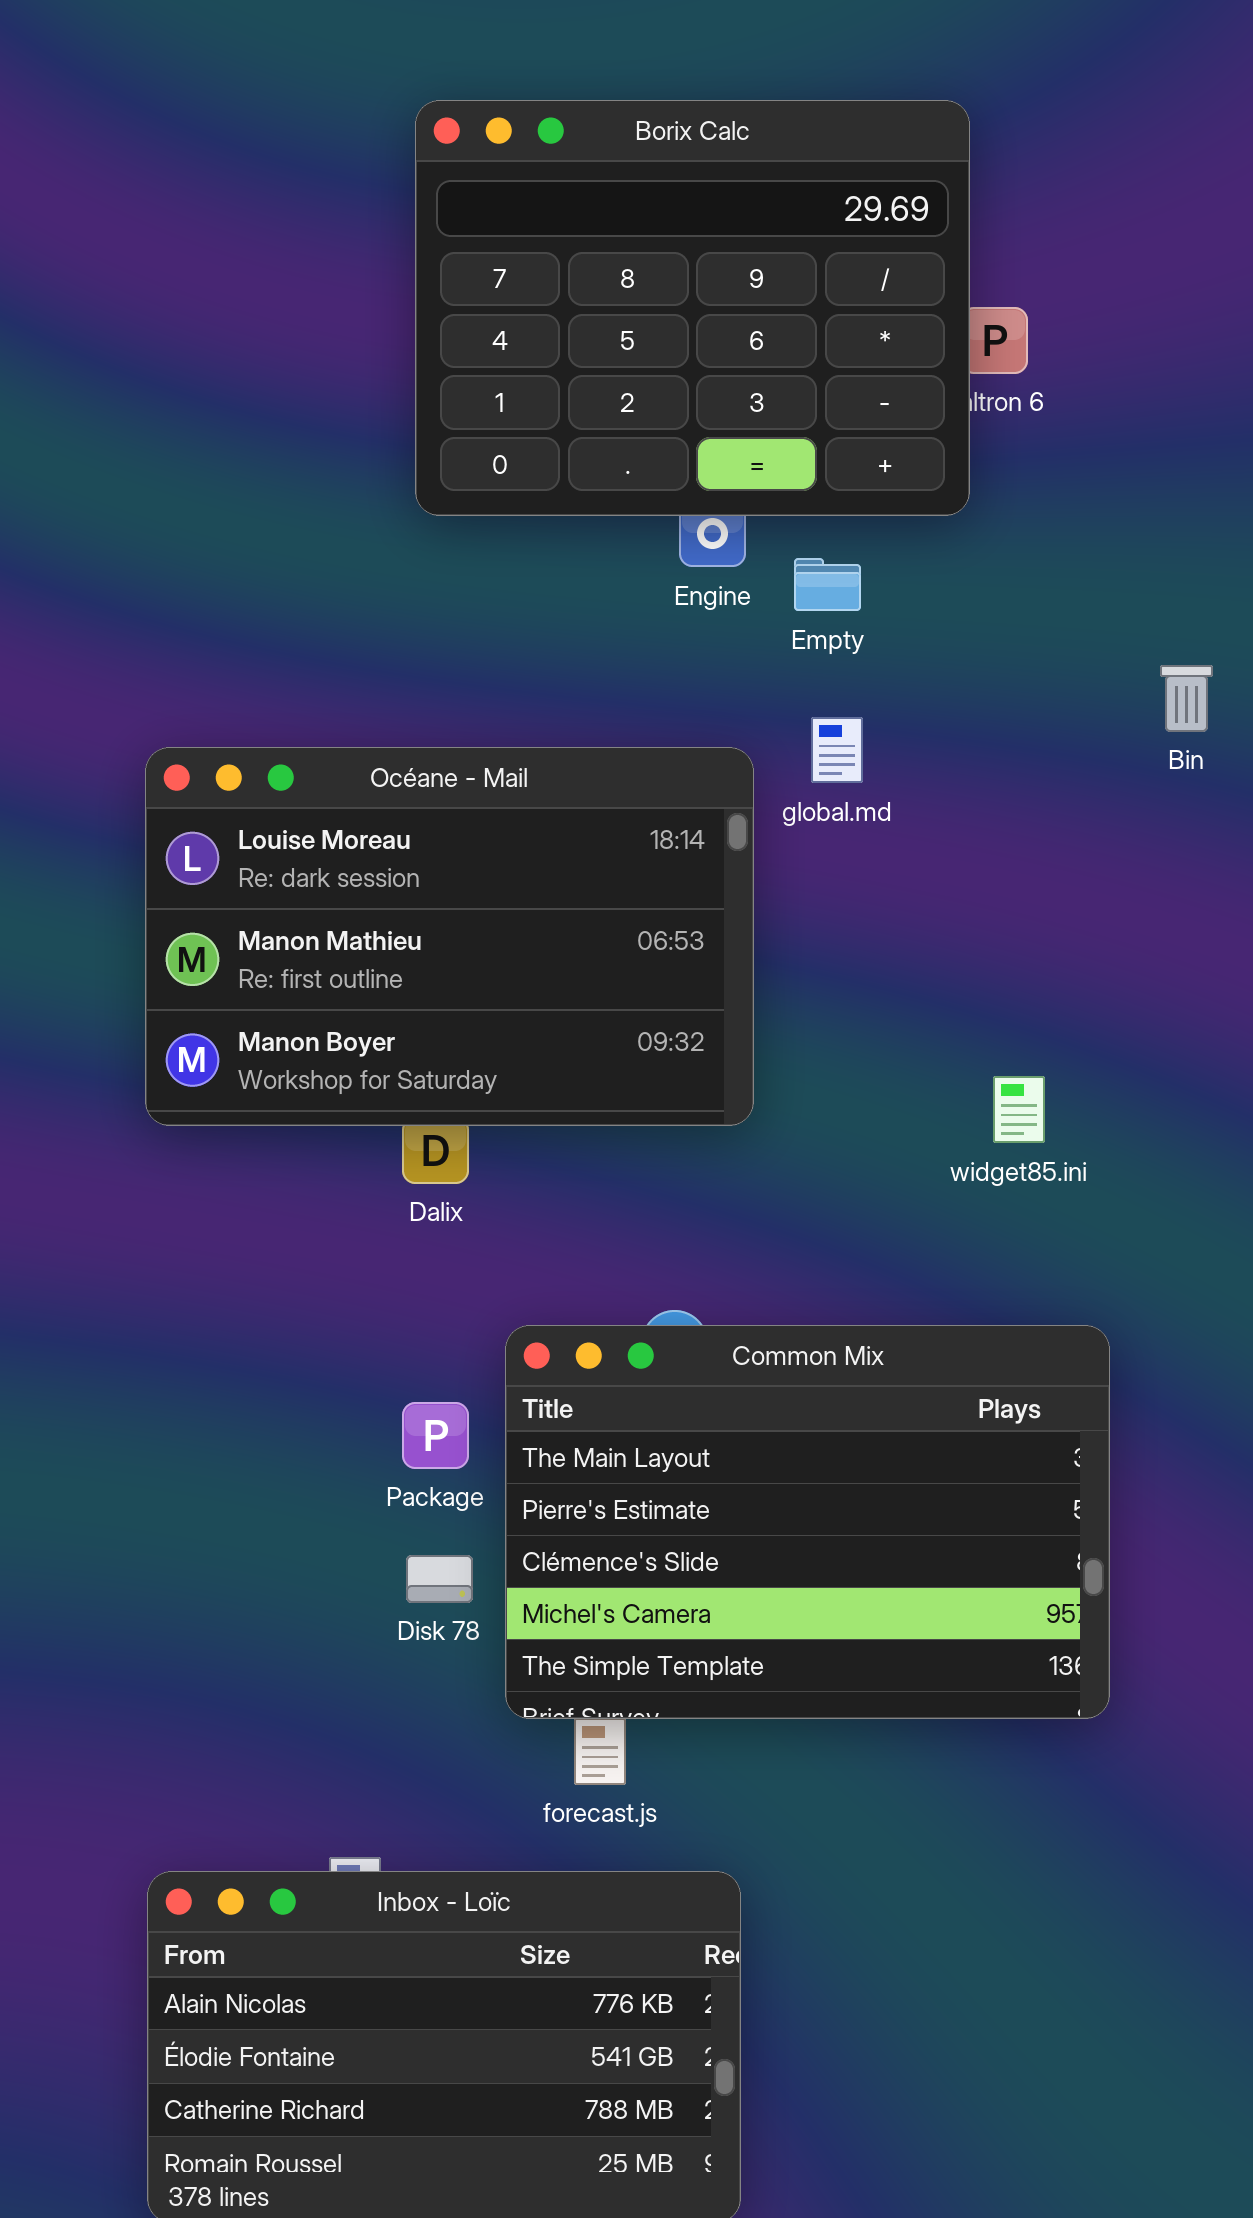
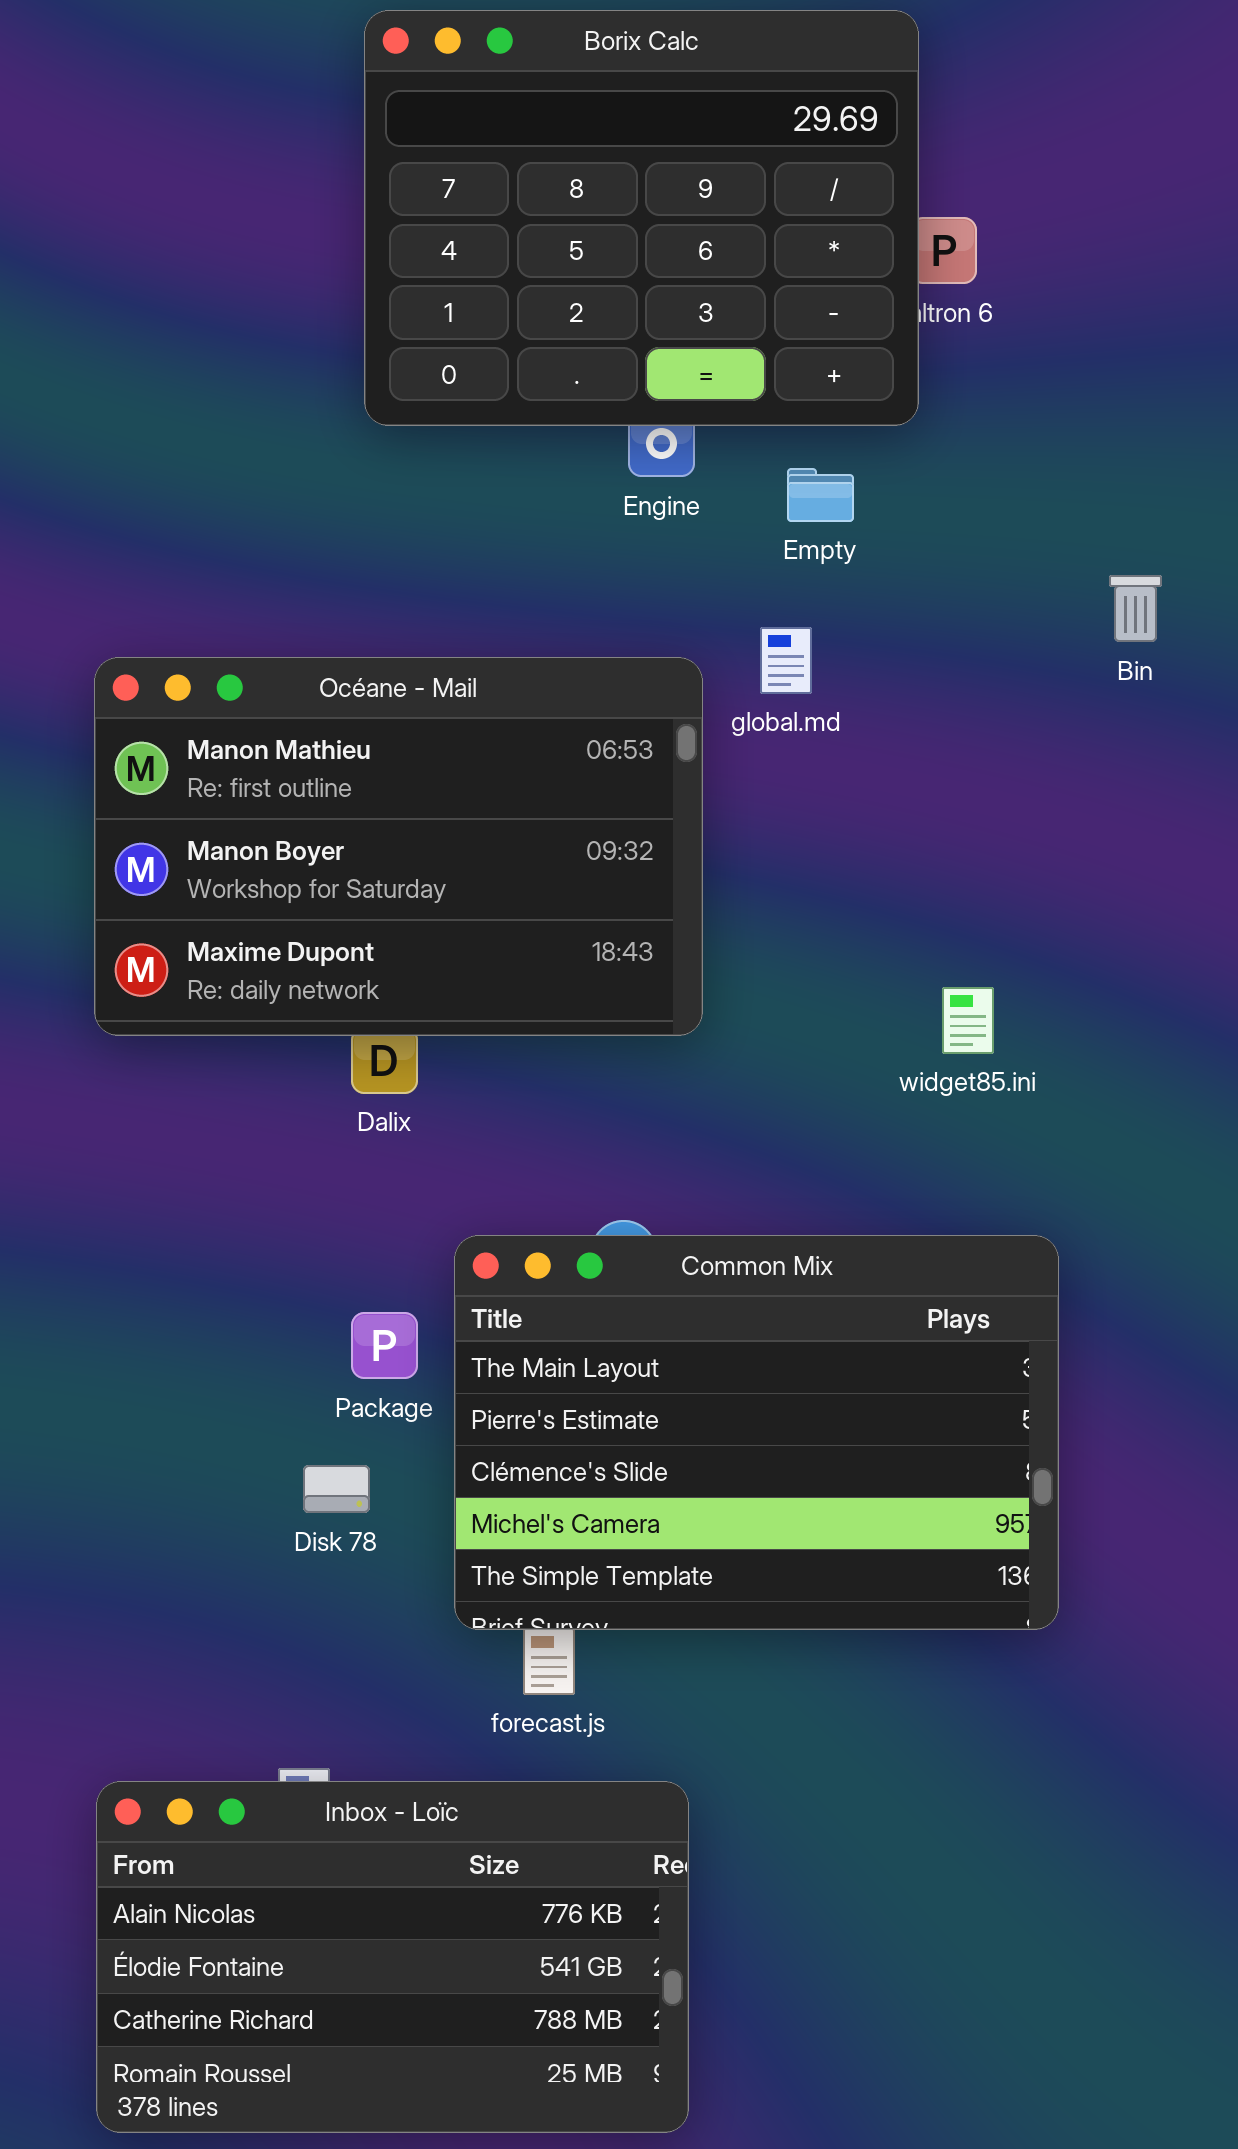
Empty: [794,558,861,611] -> [787,468,854,522], moved
Océane - Mail: [145,747,754,1126] -> [94,657,703,1036], scrolled down 1 row
Disk 78: [406,1555,473,1603] -> [303,1465,370,1513], moved

